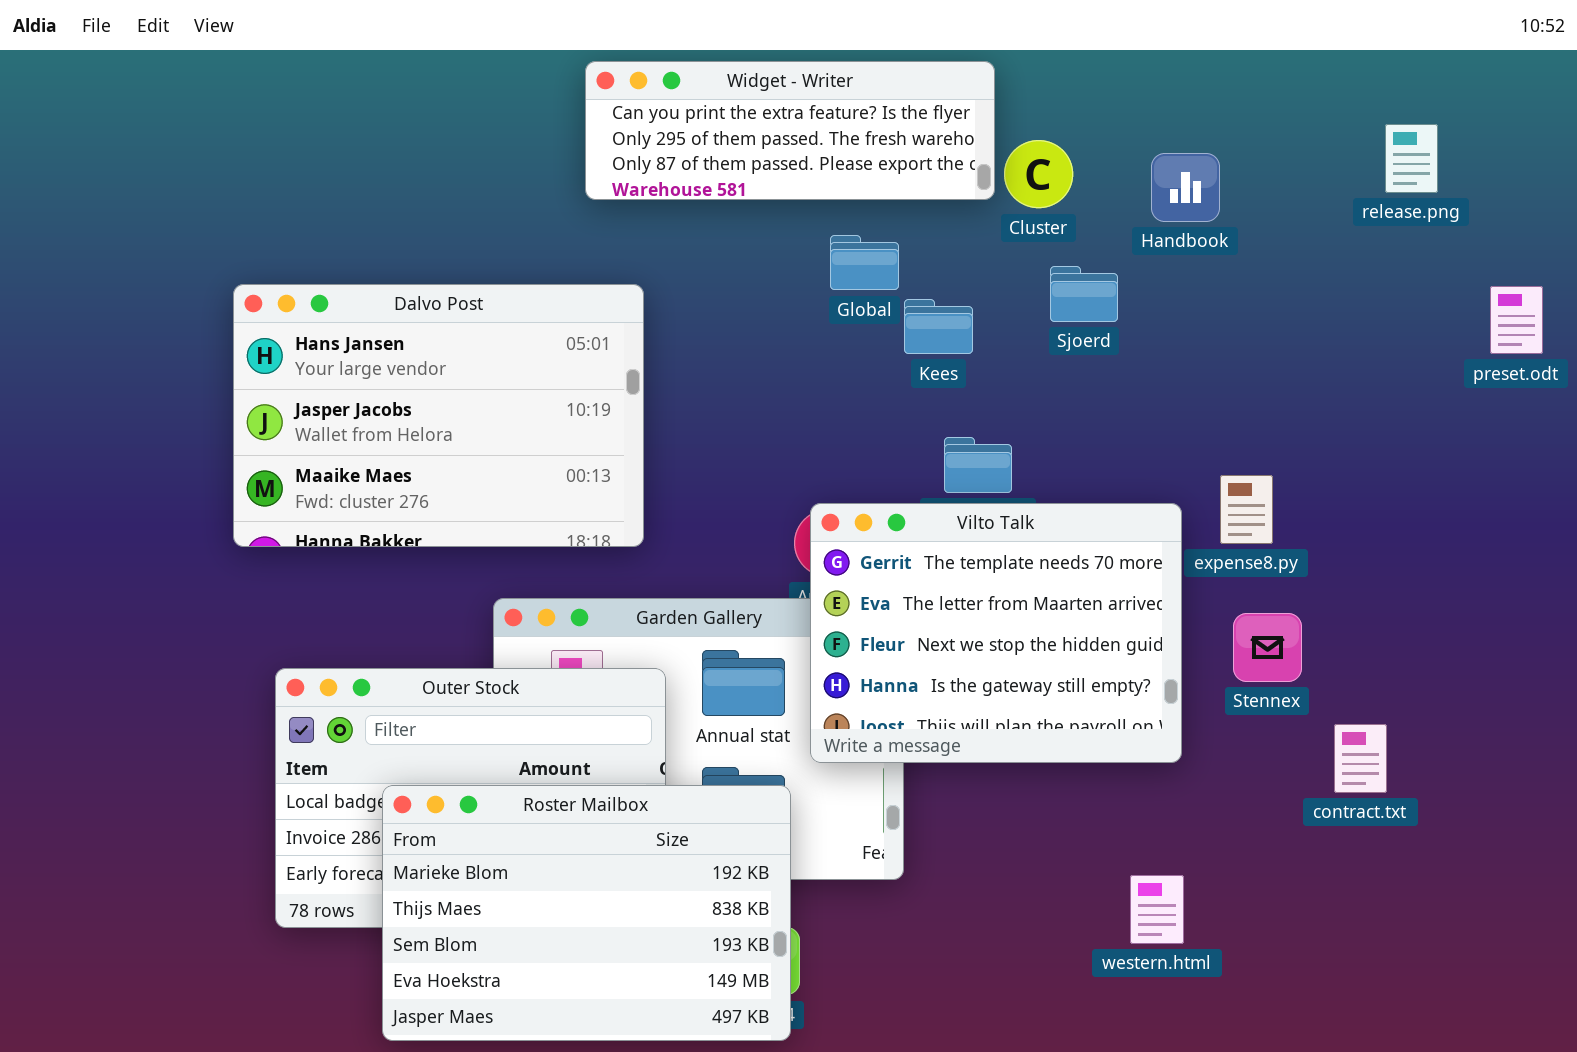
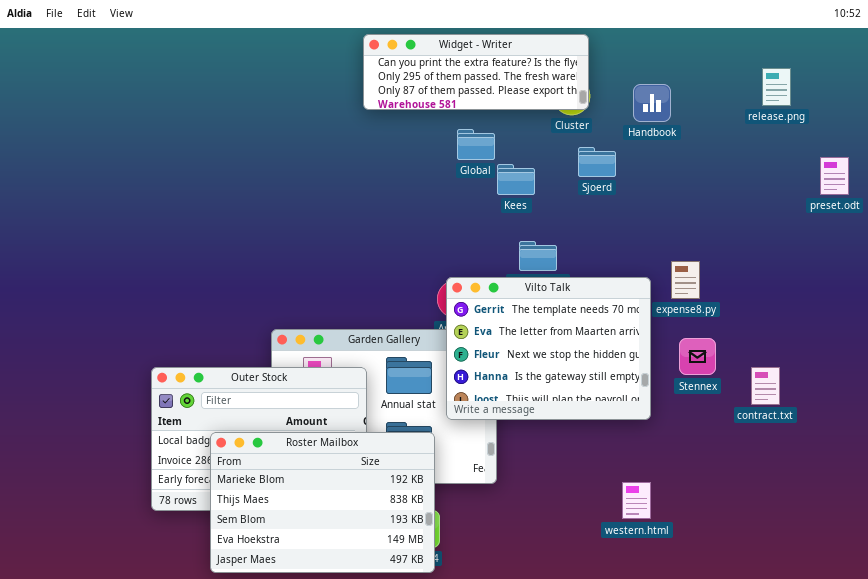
Widget - Writer: [585,61,995,200] -> [363,34,589,110], moved
Dalvo Post: [233,284,644,547] -> none, closed
contract.txt: [1334,724,1387,793] -> [751,367,780,405], moved

